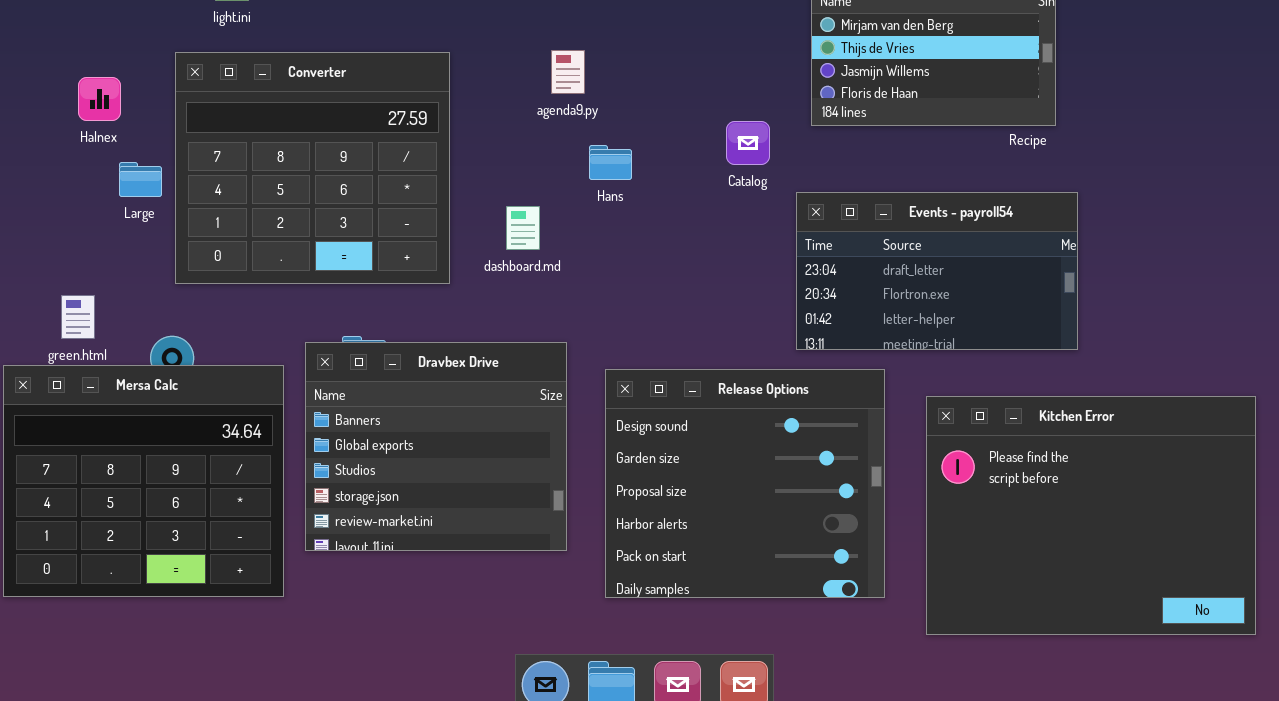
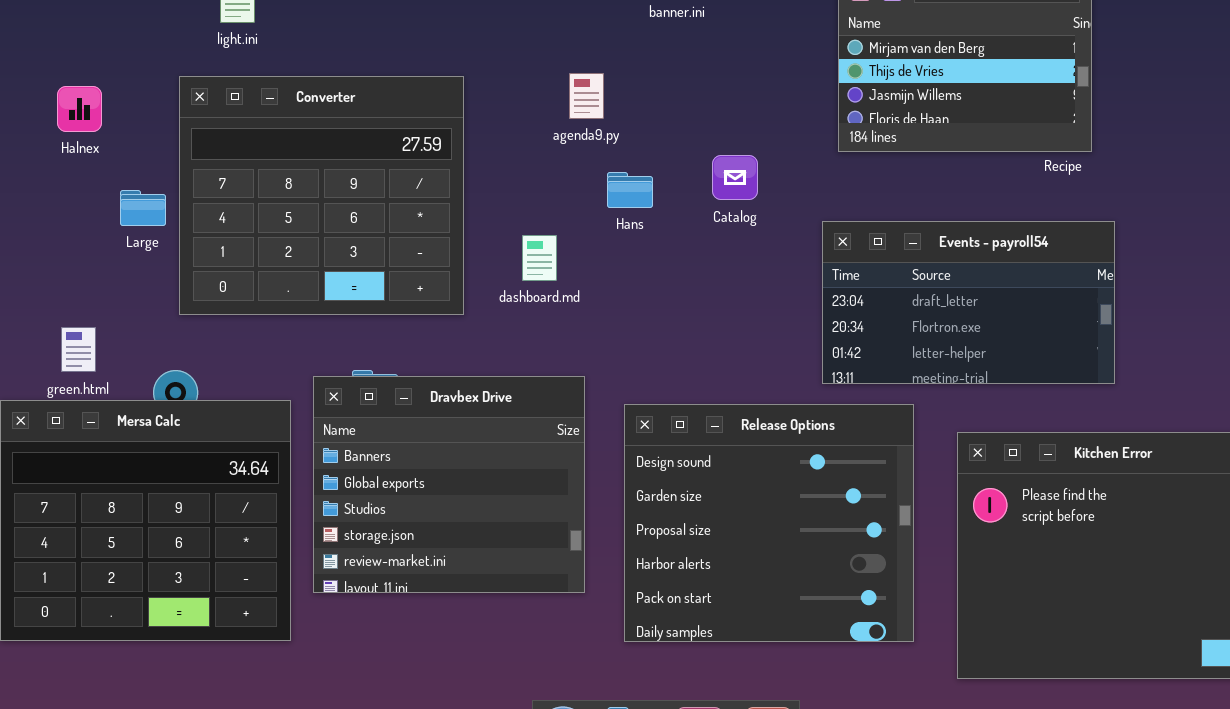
Halnex: [78,77,121,121] -> [57,86,102,132], moved
Catalog: [726,121,770,165] -> [712,155,758,200], moved

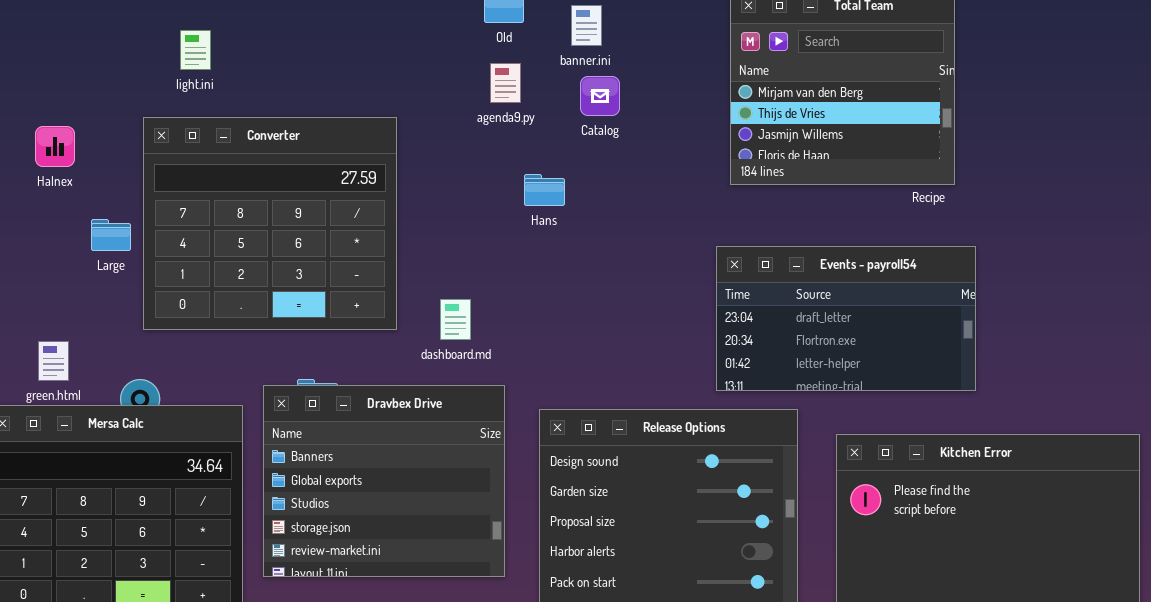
agenda9.py: [569,73,604,119] -> [490,63,521,103], moved
Catalog: [712,155,758,200] -> [580,76,620,116], moved
Hans: [607,172,653,208] -> [524,174,565,206], moved
dashboard.md: [522,235,557,281] -> [440,299,471,340], moved

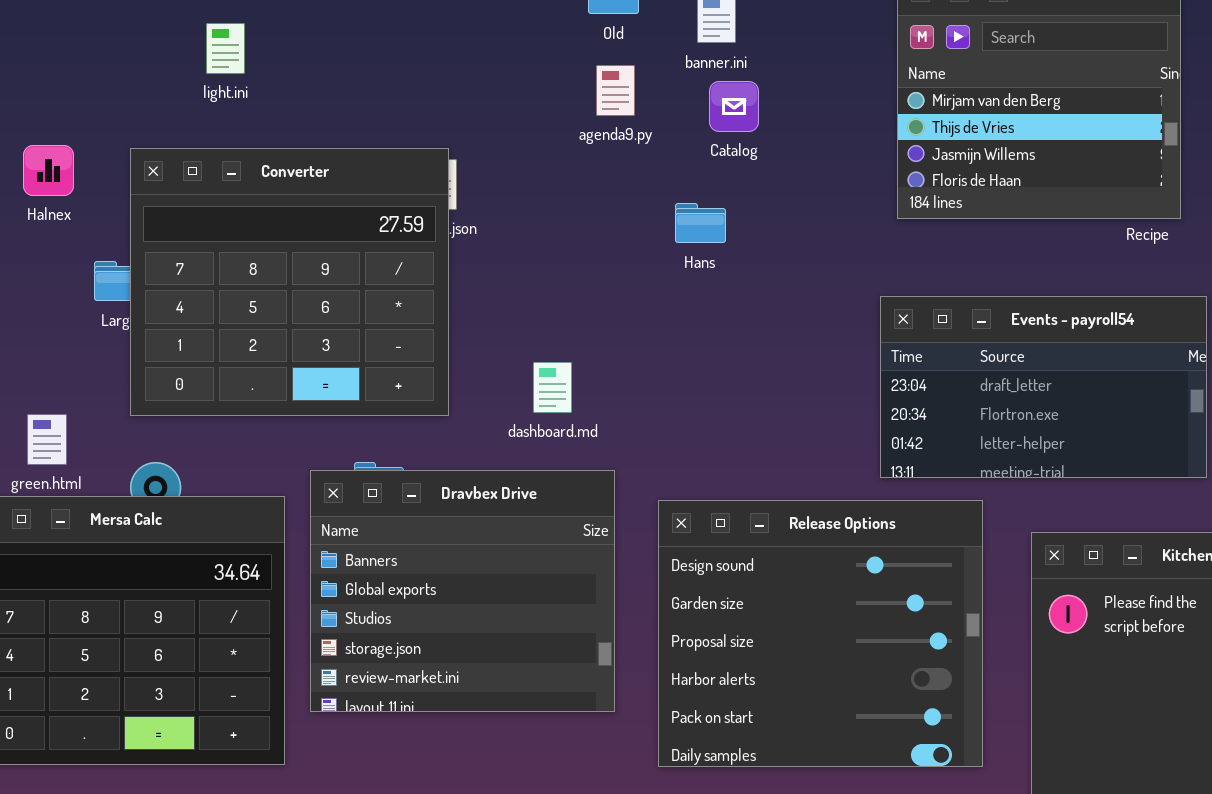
Converter: [143,117,397,330] -> [130,148,449,416], moved
Hans: [524,174,565,206] -> [675,203,726,243], moved

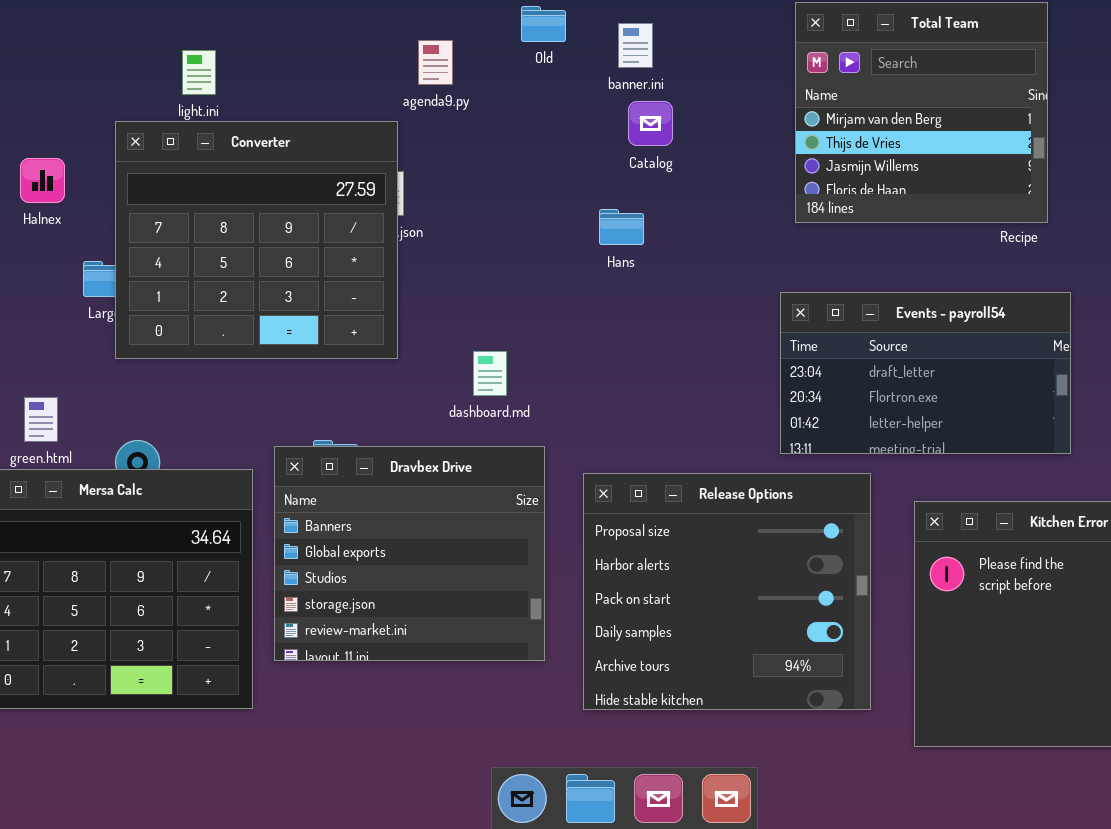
agenda9.py: [596,65,635,116] -> [418,40,453,85], moved
Converter: [130,148,449,416] -> [115,121,398,359], moved
Release Options: [658,500,983,767] -> [583,473,871,710], scrolled down 2 rows

